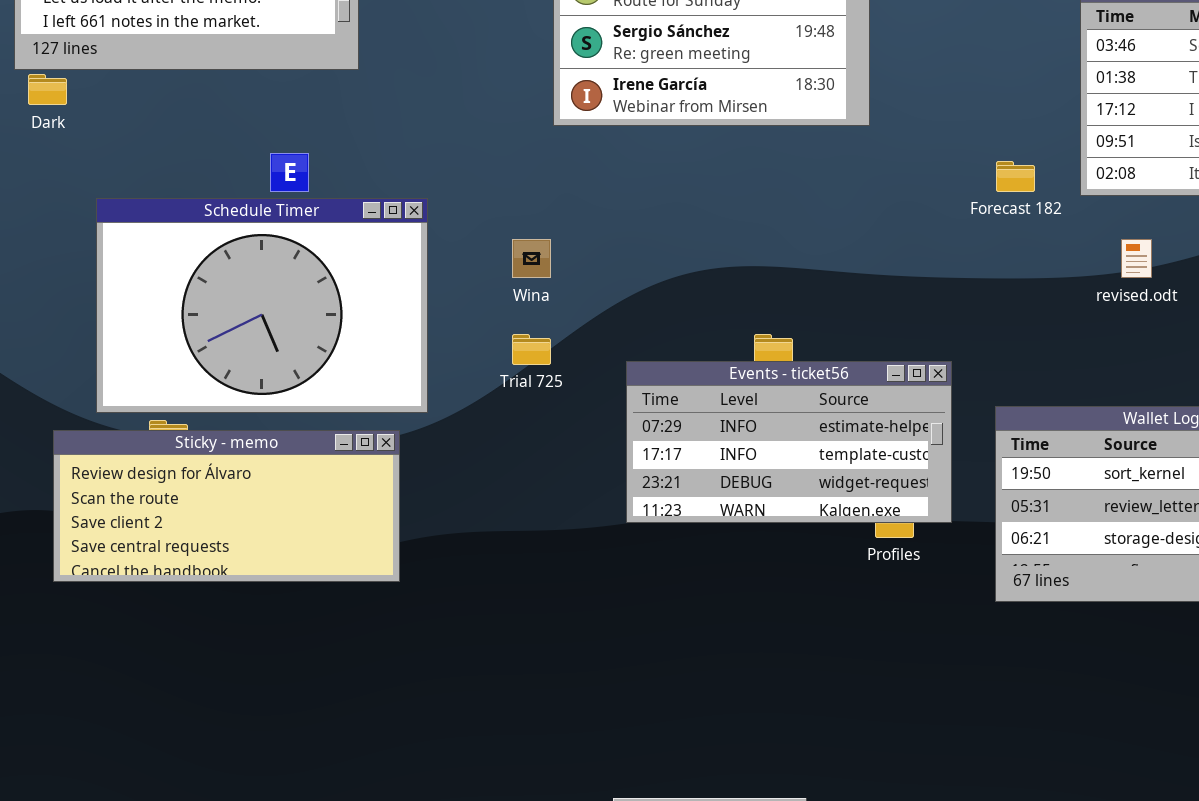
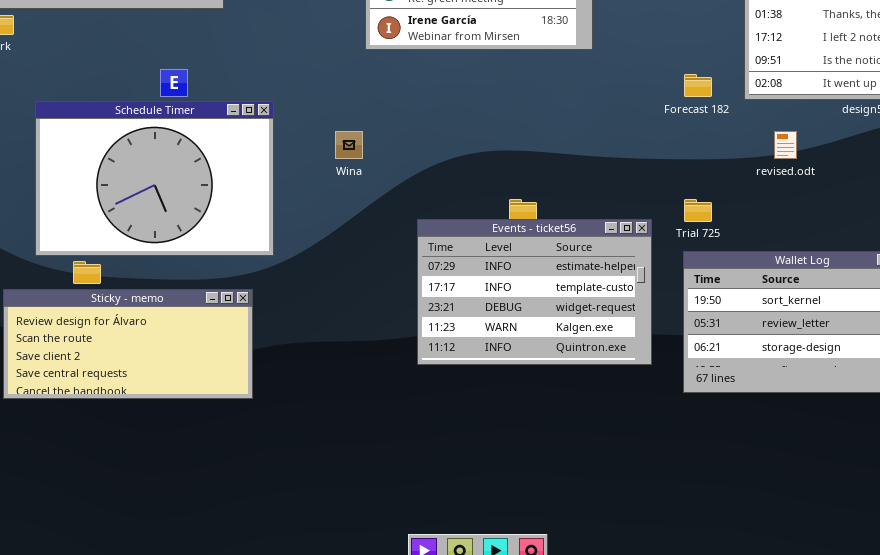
Trial 725: [512,334,551,365] -> [684,199,712,222], moved
Events - ticket56: [626,361,952,523] -> [417,219,652,365], resized
Sticky - memo: [53,430,400,582] -> [3,289,253,399], moved

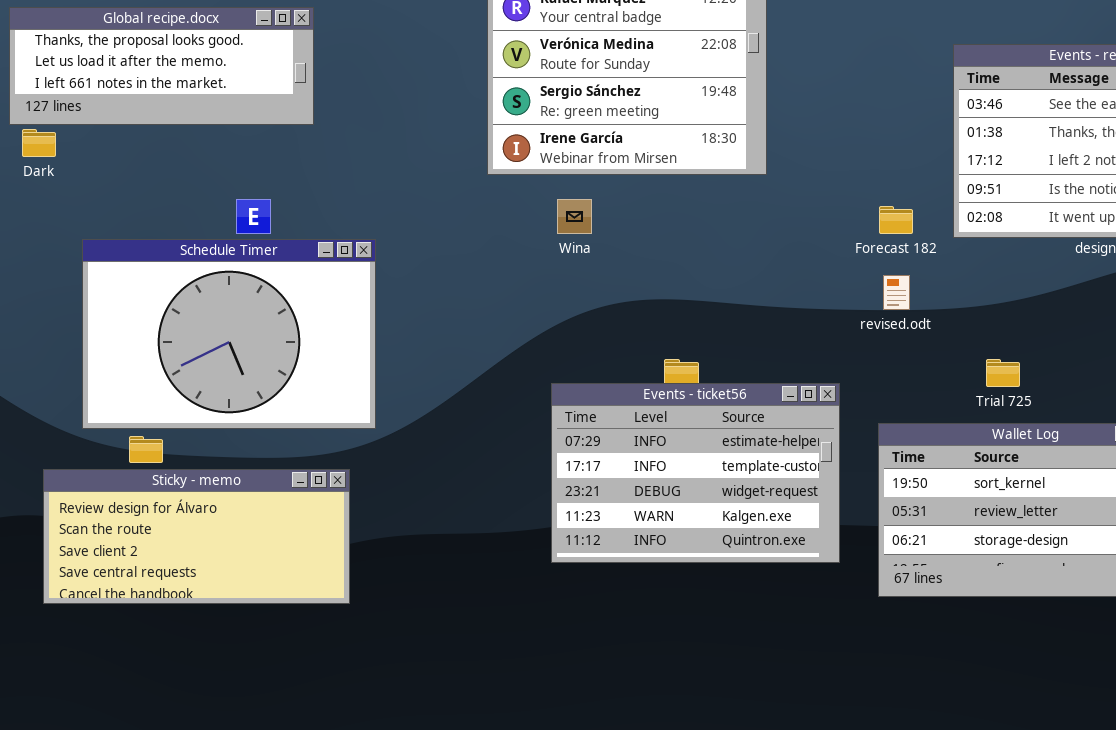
Wina: [335,131,363,159] -> [557,199,592,234], moved
revised.odt: [774,131,797,159] -> [883,275,910,310], moved
Trial 725: [684,199,712,222] -> [986,359,1020,387], moved

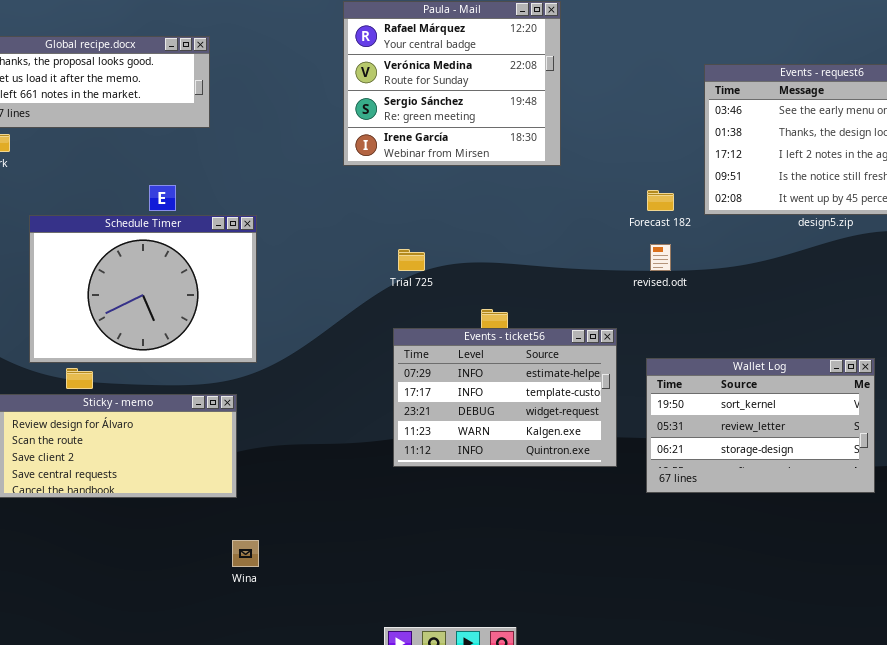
Wina: [557,199,592,234] -> [232,540,259,567], moved
Trial 725: [986,359,1020,387] -> [398,249,425,271], moved

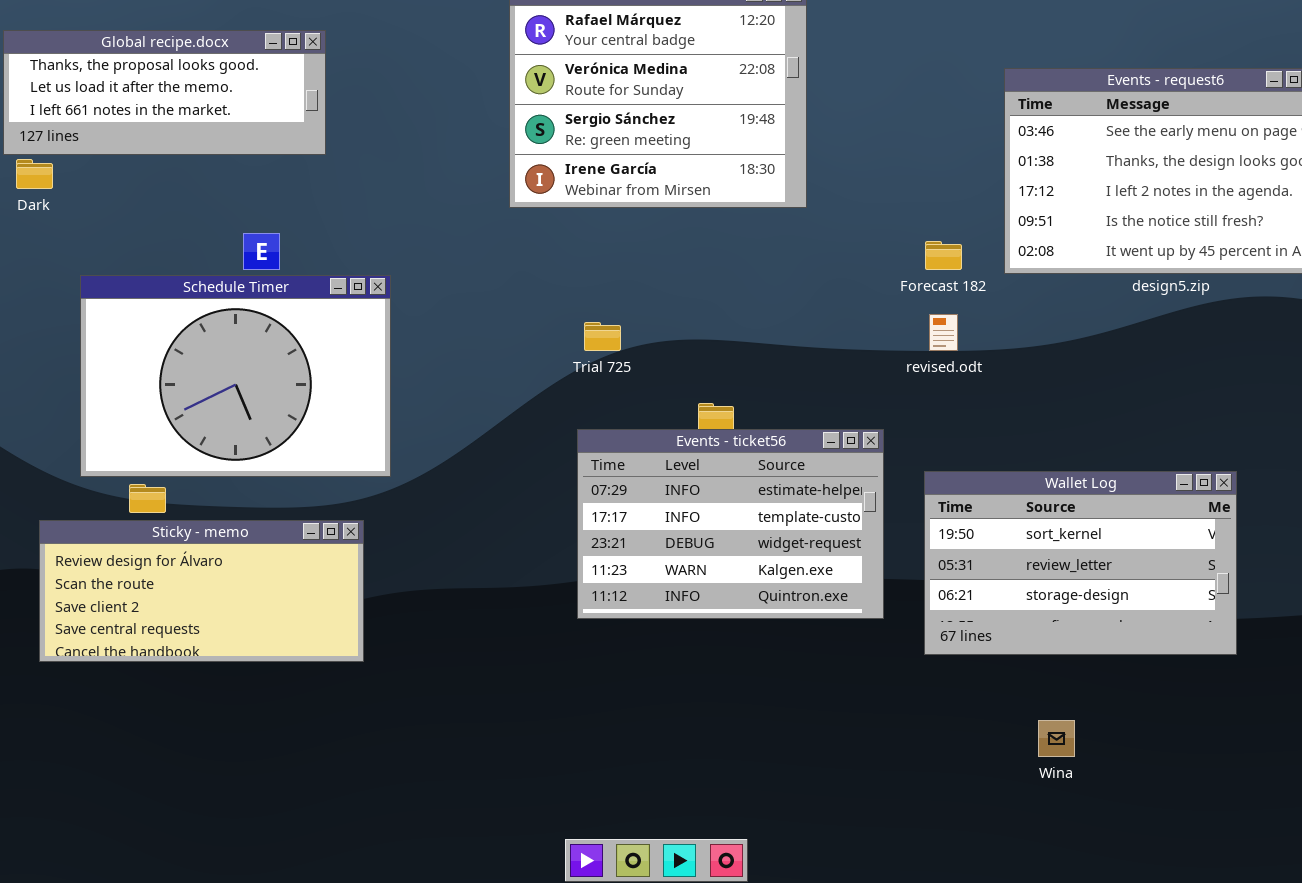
Wina: [232,540,259,567] -> [1038,720,1075,757], moved

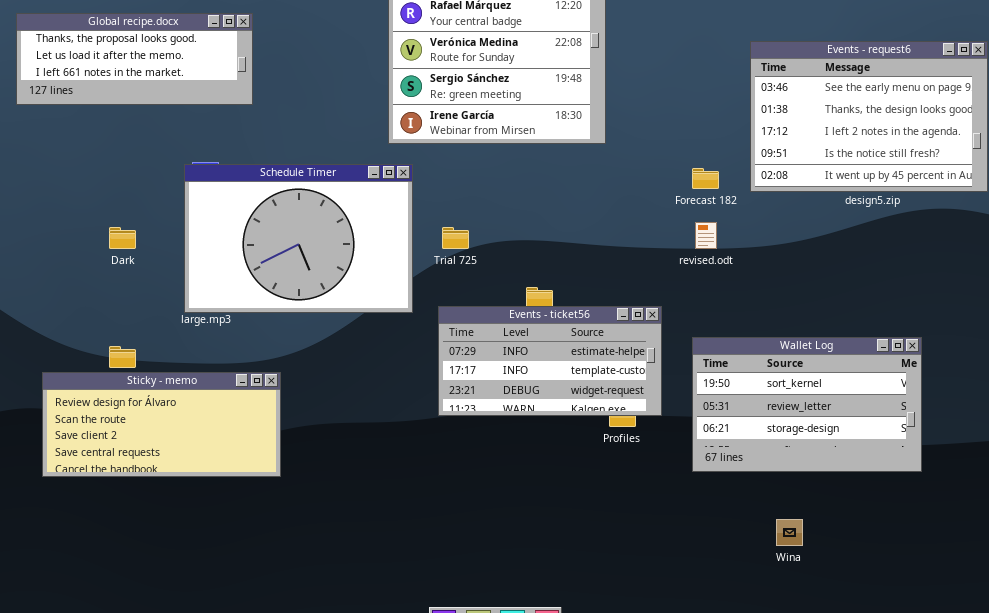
Dark: [16,159,53,189] -> [109,227,136,249], moved
Schedule Timer: [80,275,391,477] -> [184,164,413,313], moved
Events - ticket56: [577,429,884,619] -> [438,306,662,416], resized

